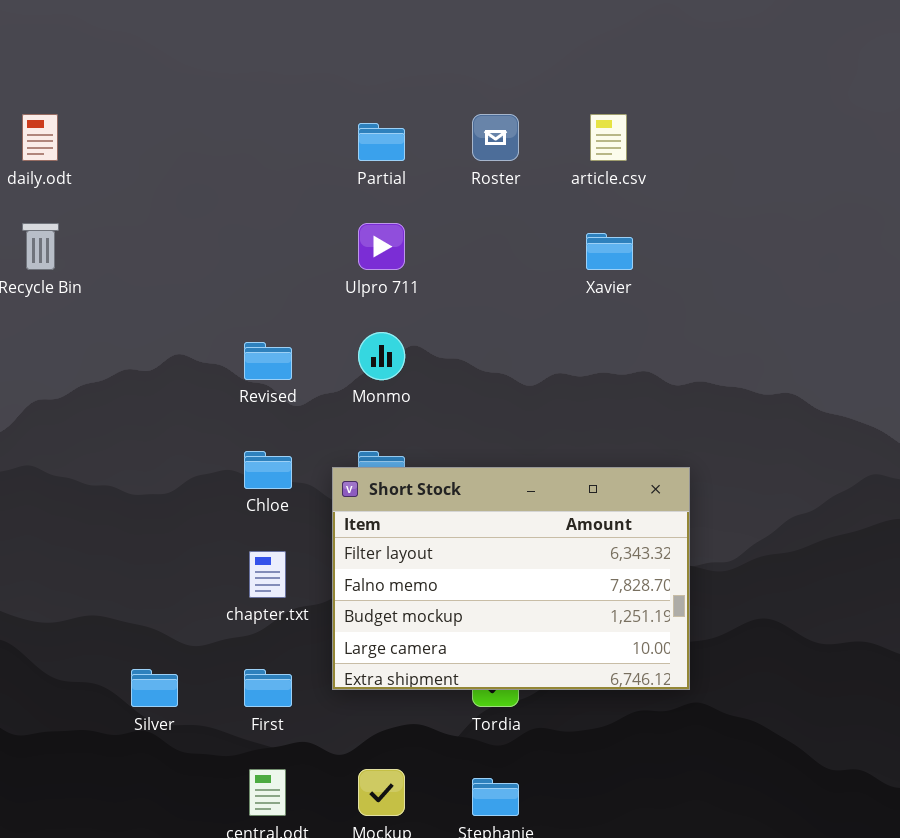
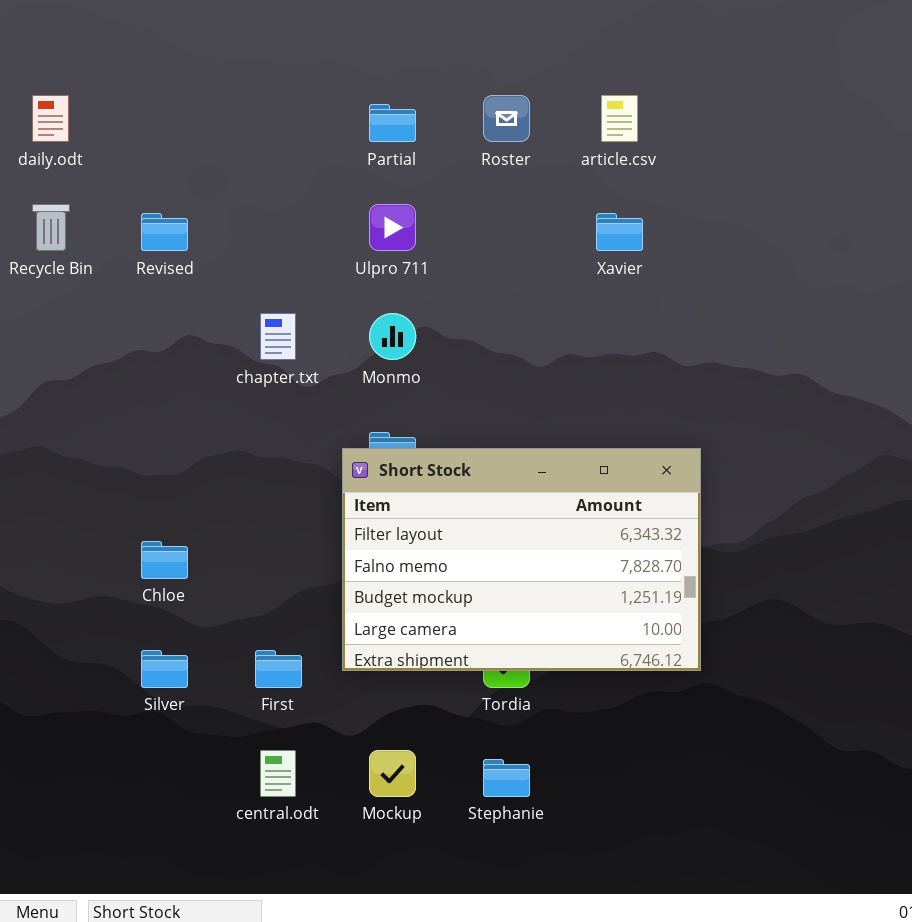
Revised: [244,342,292,380] -> [141,213,188,251], moved
Chloe: [244,451,292,489] -> [141,541,188,579], moved
chapter.txt: [249,551,286,598] -> [260,313,296,360], moved

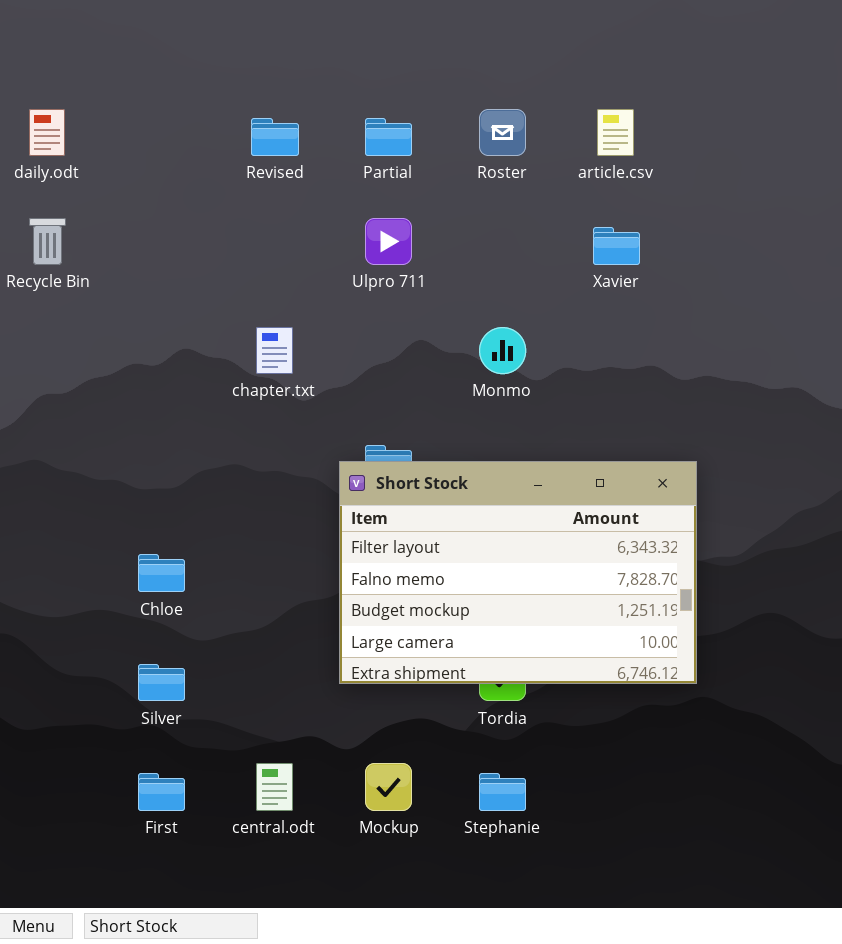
Revised: [141,213,188,251] -> [251,118,299,156], moved
Monmo: [369,313,416,360] -> [479,327,526,374], moved
First: [255,650,302,688] -> [138,773,185,811], moved

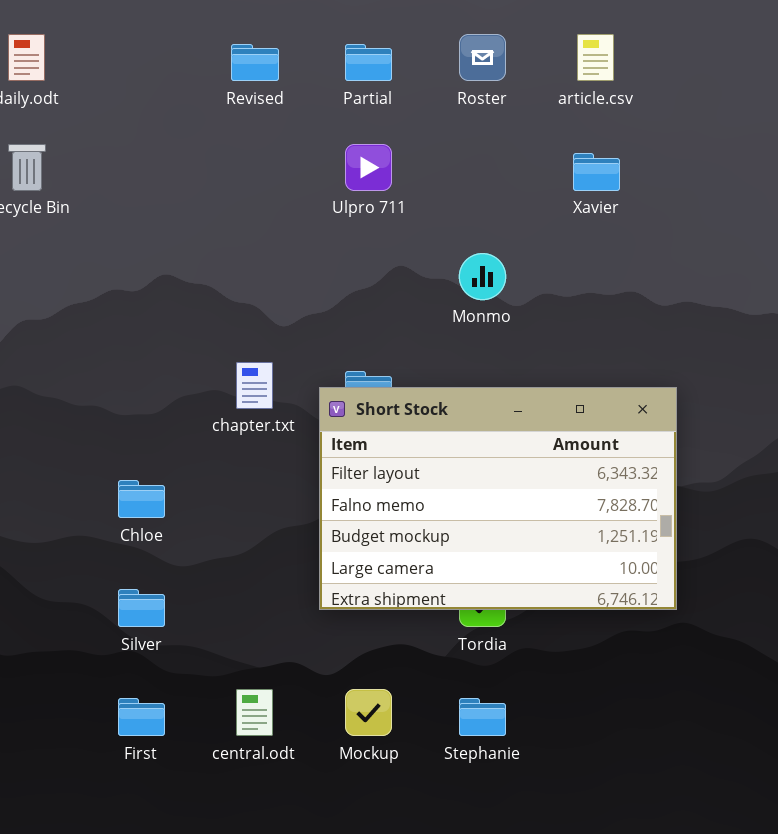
chapter.txt: [256,327,293,374] -> [236,362,273,409], moved

